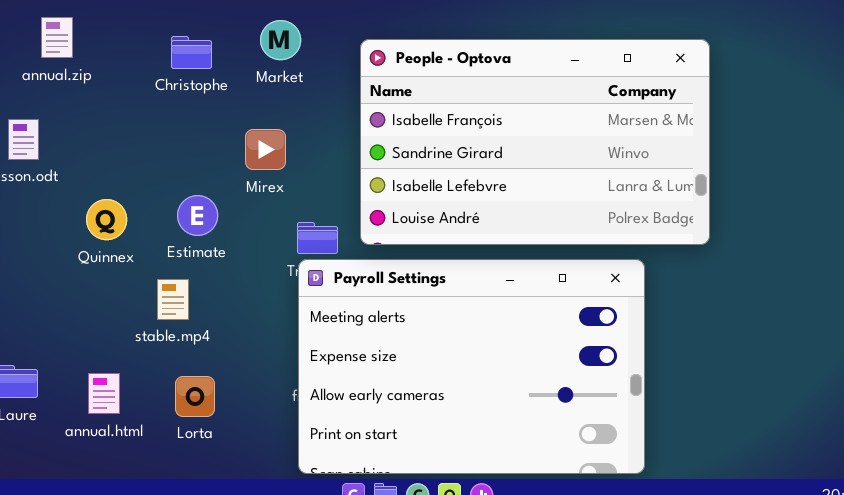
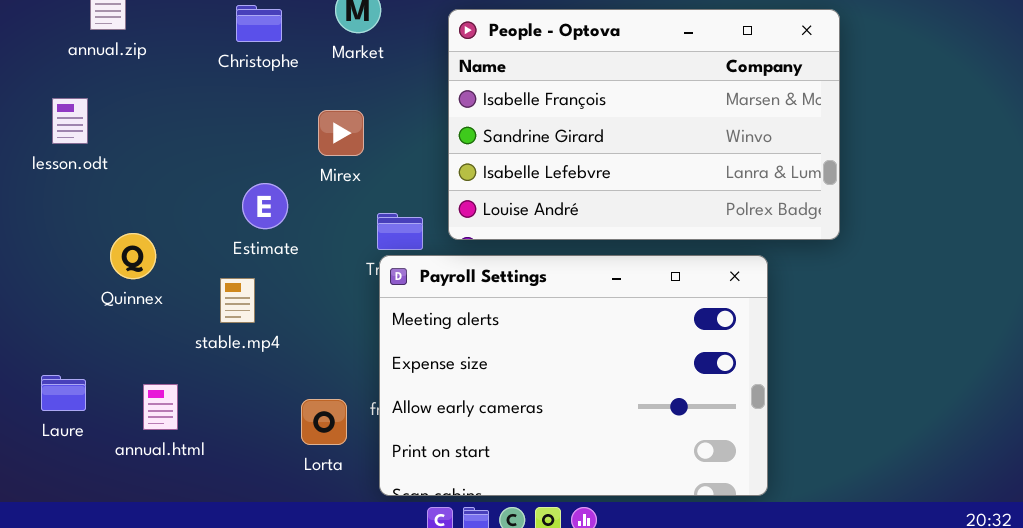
Quinnex: [86,199,127,240] -> [110,233,156,279], moved
Lorta: [175,376,215,417] -> [301,399,347,445], moved

